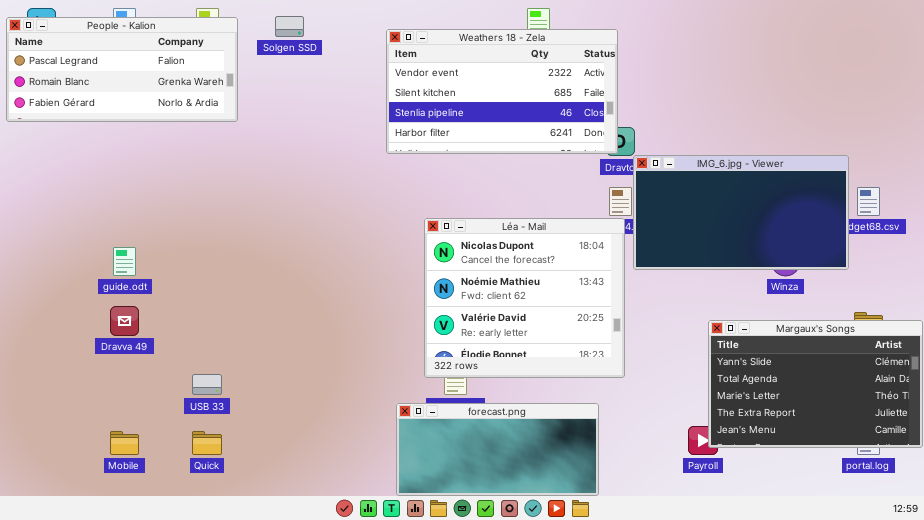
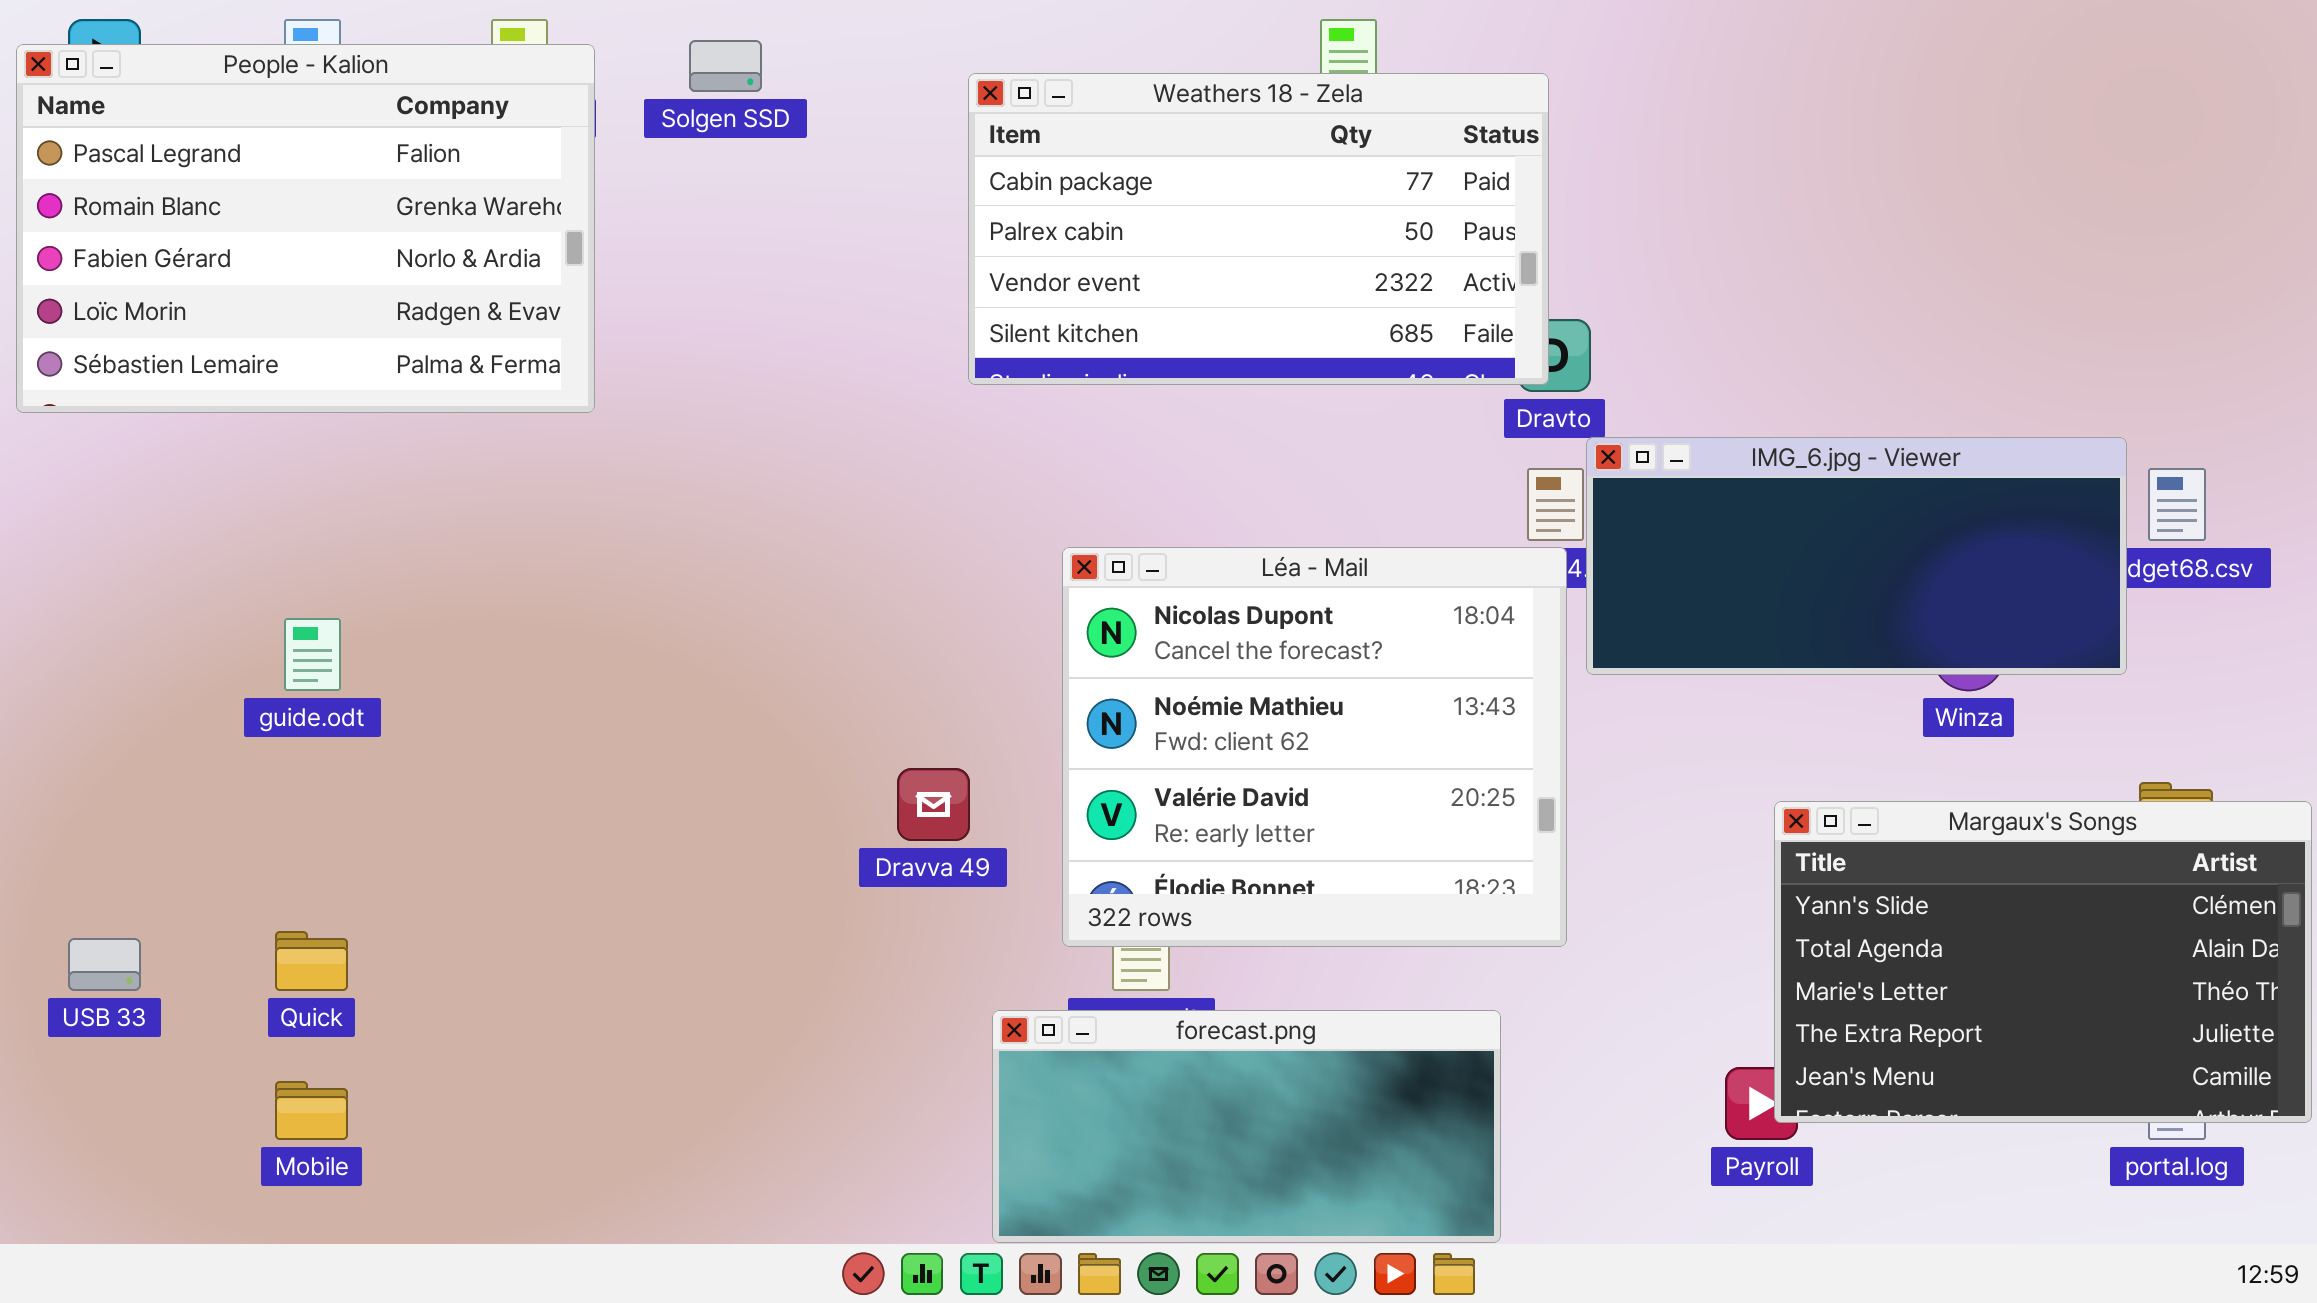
People - Kalion: [6,17,238,122] -> [16,44,595,413], resized
Weathers 18 - Zela: [386,29,618,154] -> [968,73,1549,385], scrolled up 2 rows
IMG_6.jpg - Viewer: [633,155,849,270] -> [1586,437,2127,675], resized
Dravva 49: [110,306,139,336] -> [897,768,970,841], moved
USB 33: [192,374,222,395] -> [68,938,141,991], moved
Quick: [192,431,222,455] -> [275,931,348,991], moved

